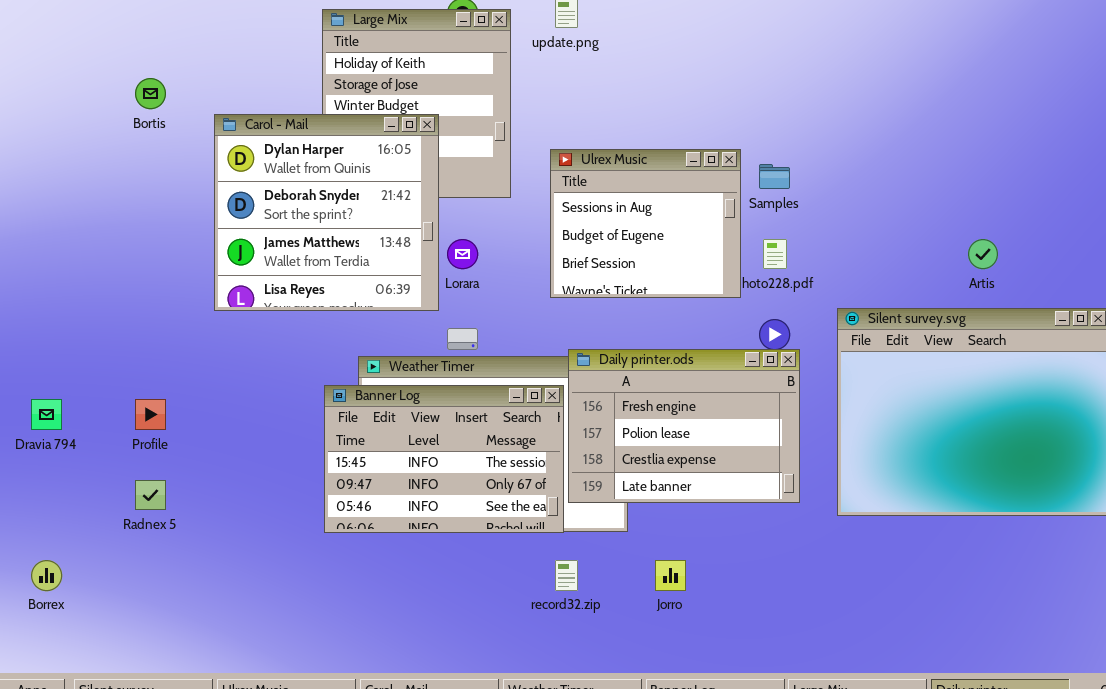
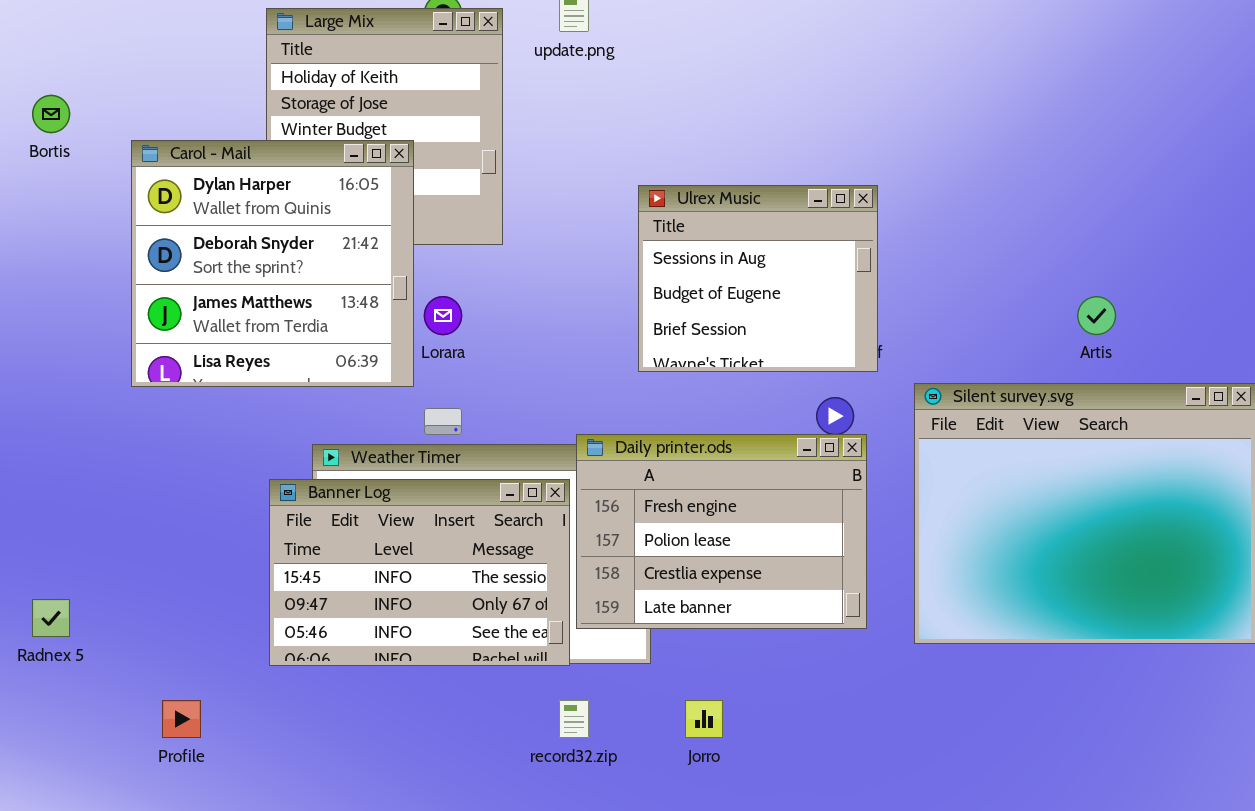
Ulrex Music: [550,149,741,298] -> [638,185,878,372], moved
Profile: [135,399,166,430] -> [162,700,201,738], moved

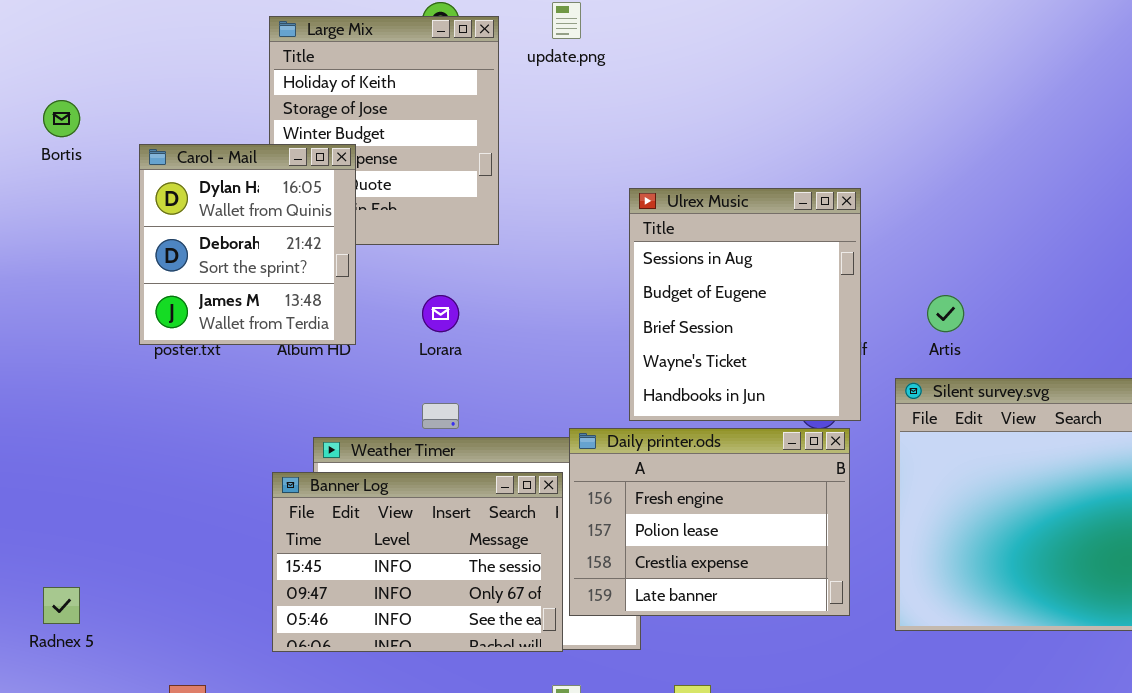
Carol - Mail: [131,140,414,387] -> [139,144,356,345], resized
Ulrex Music: [638,185,878,372] -> [629,188,861,421], resized
Artis: [1077,296,1116,335] -> [927,295,964,332], moved

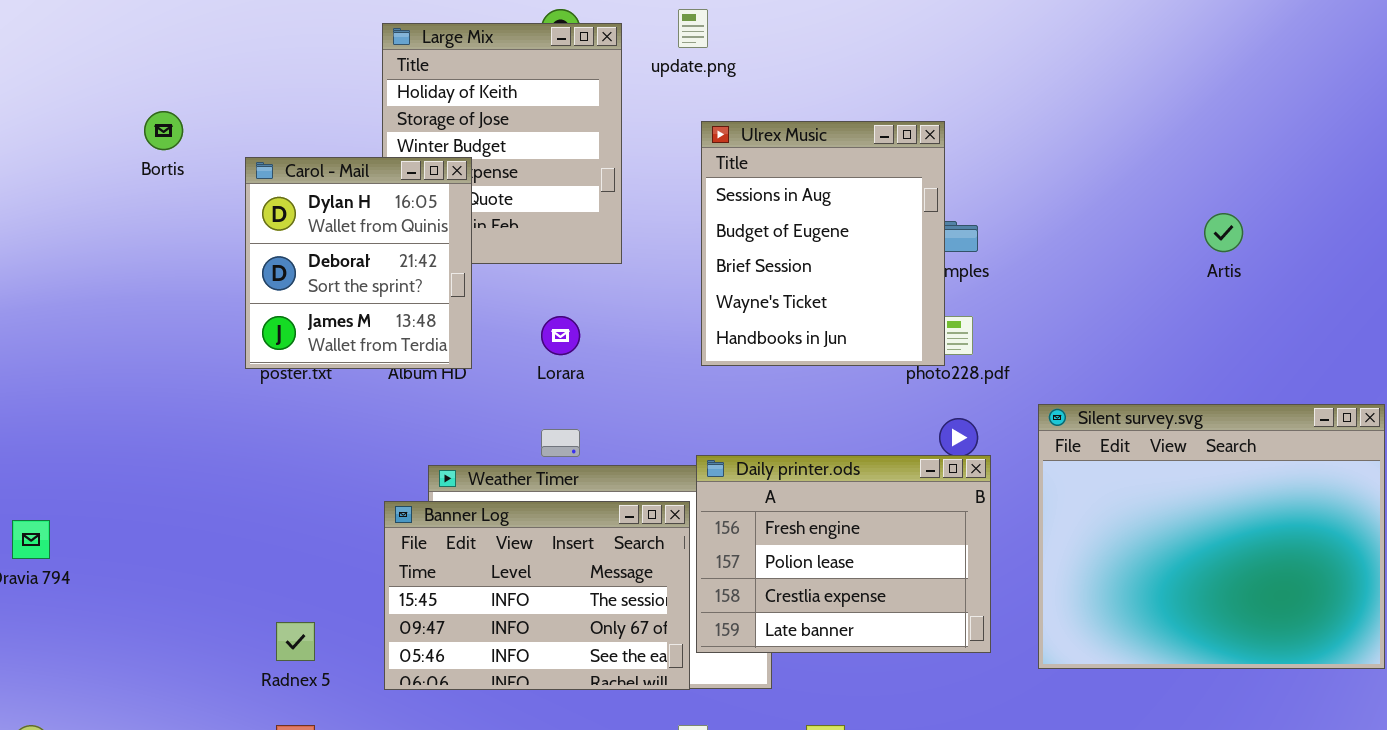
Ulrex Music: [629,188,861,421] -> [701,121,945,366], moved
Artis: [927,295,964,332] -> [1204,213,1243,252], moved
Radnex 5: [43,587,80,624] -> [276,622,315,661], moved

